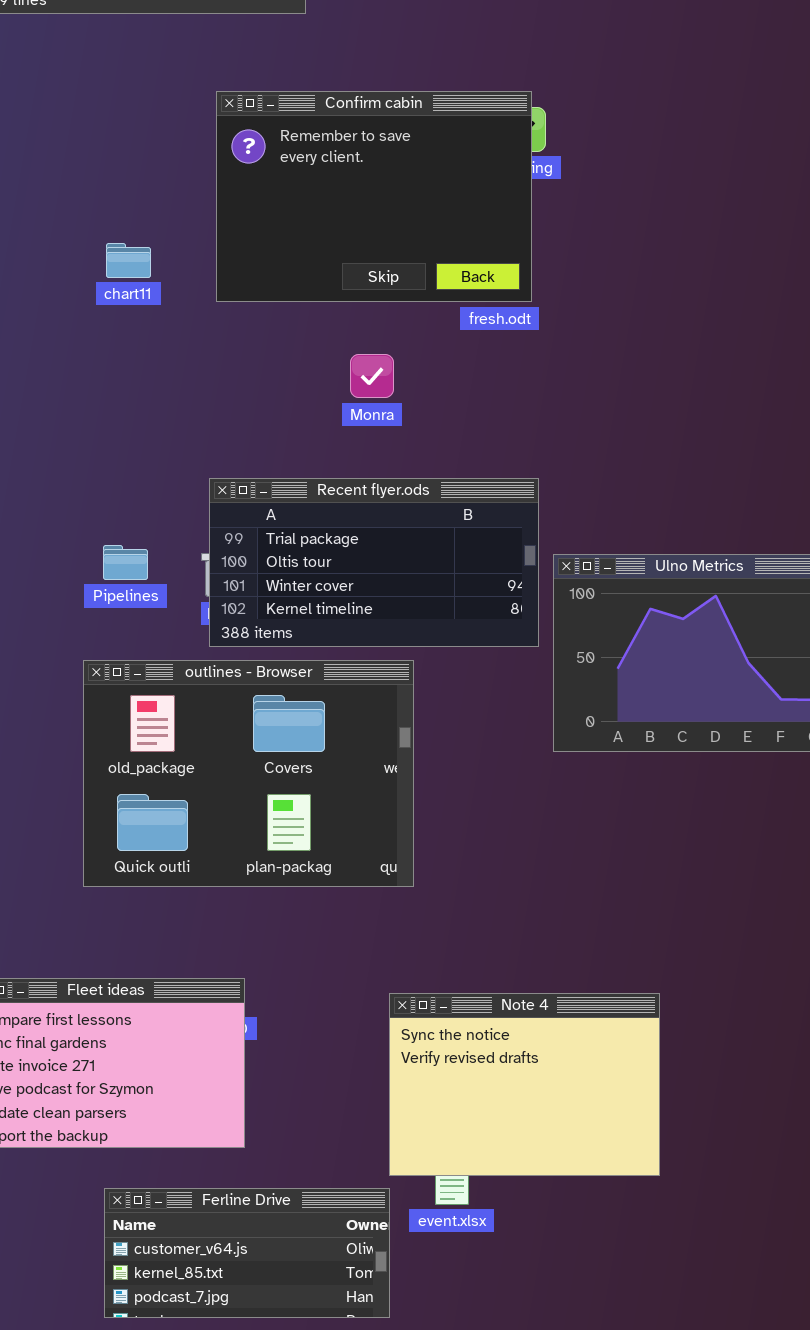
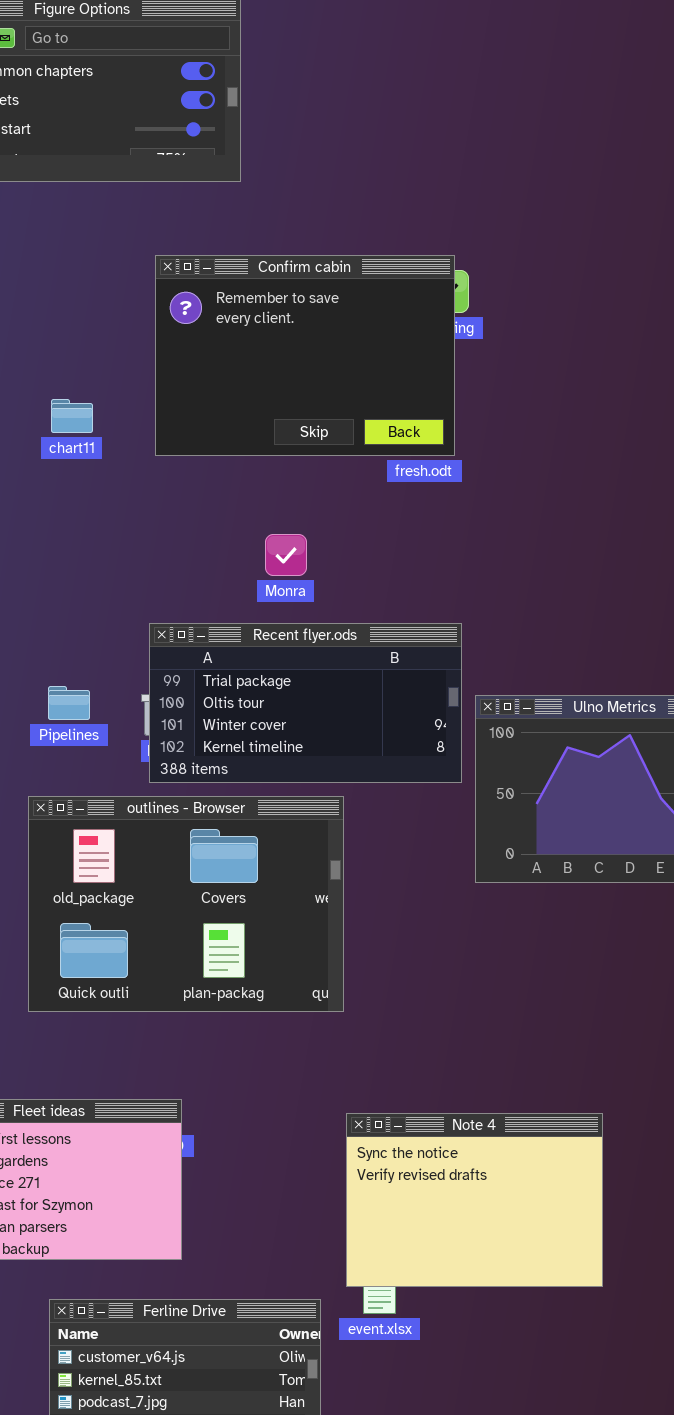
Monra: [350,354,394,398] -> [265,534,307,576], moved
Note 4: [389,993,660,1176] -> [346,1113,603,1287], moved

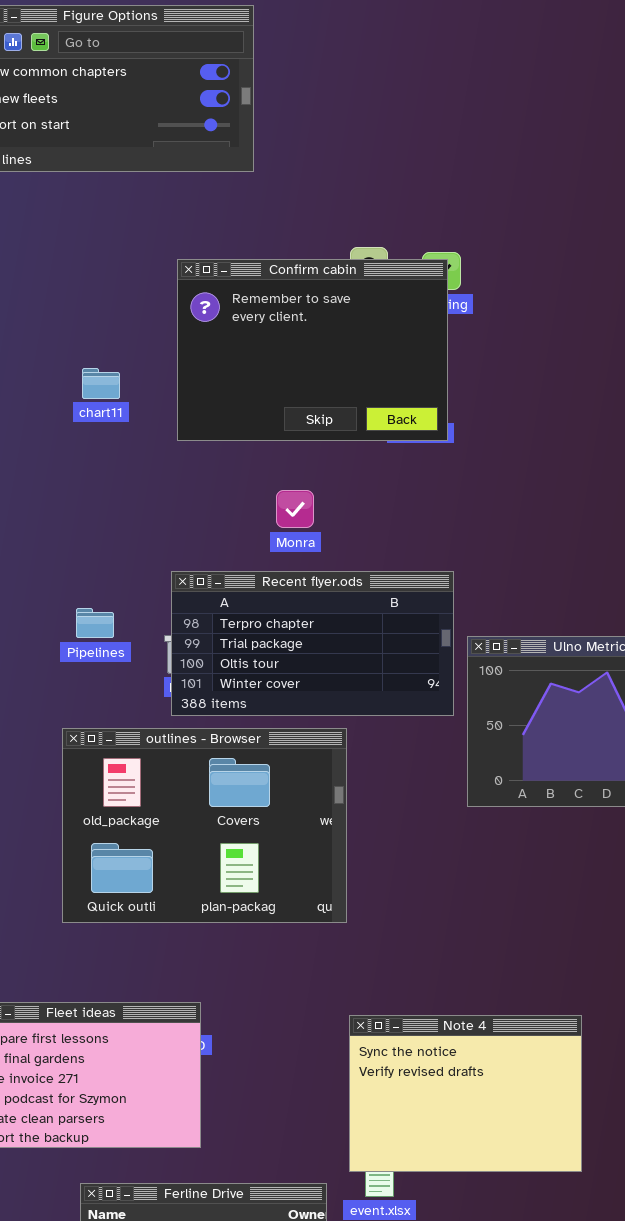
Confirm cabin: [155,255,455,456] -> [177,259,448,441], moved
Recent flyer.ods: [149,623,462,783] -> [171,571,454,716], scrolled up 1 row
Pipelines: [48,686,90,720] -> [76,608,114,638], moved

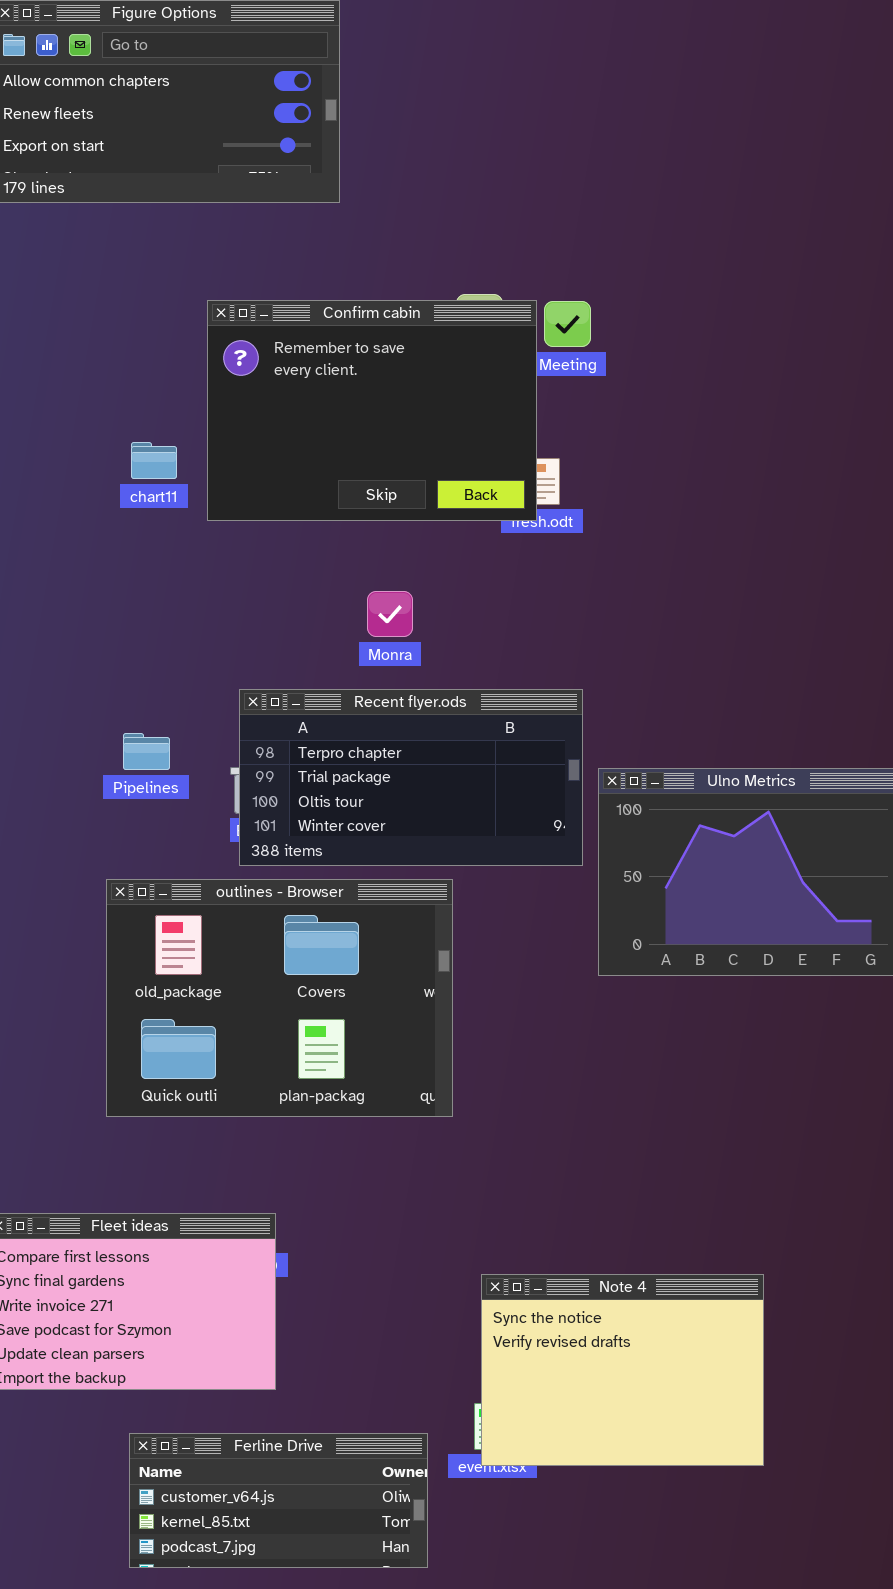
Confirm cabin: [177,259,448,441] -> [207,300,537,521], moved
Note 4: [349,1015,582,1172] -> [481,1274,764,1466], moved

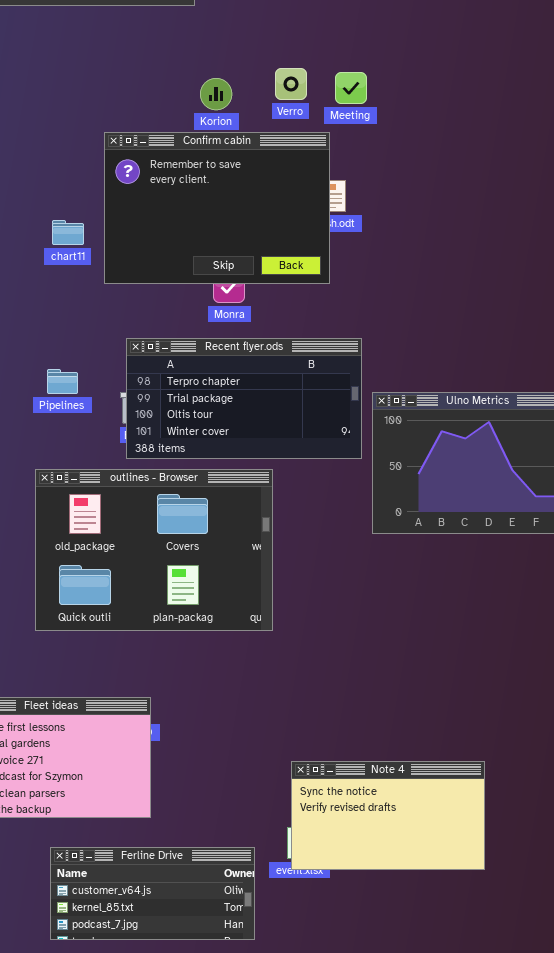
Confirm cabin: [207,300,537,521] -> [104,132,330,284], moved
chart11: [131,442,177,479] -> [52,220,84,245], moved
Note 4: [481,1274,764,1466] -> [291,761,485,870], resized

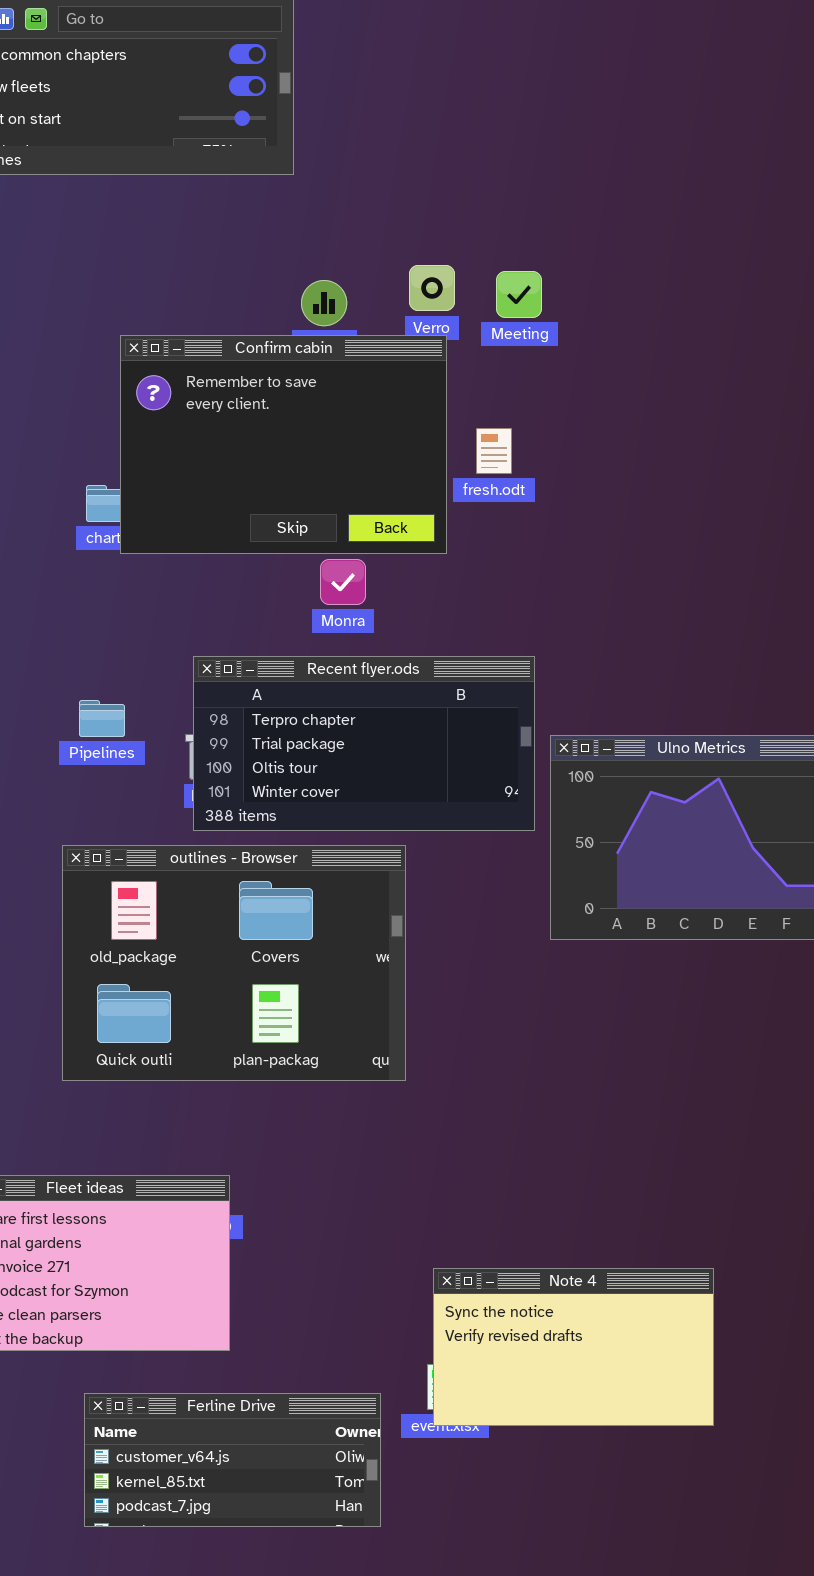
Confirm cabin: [104,132,330,284] -> [120,335,447,554], moved

